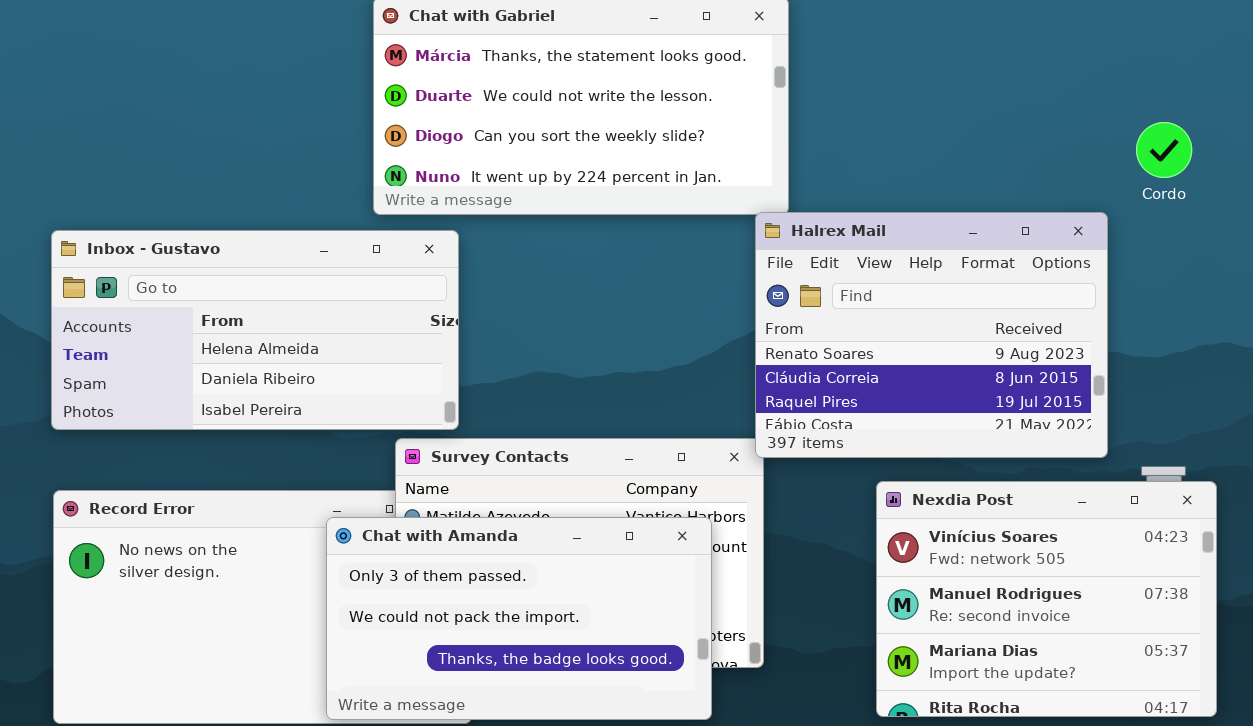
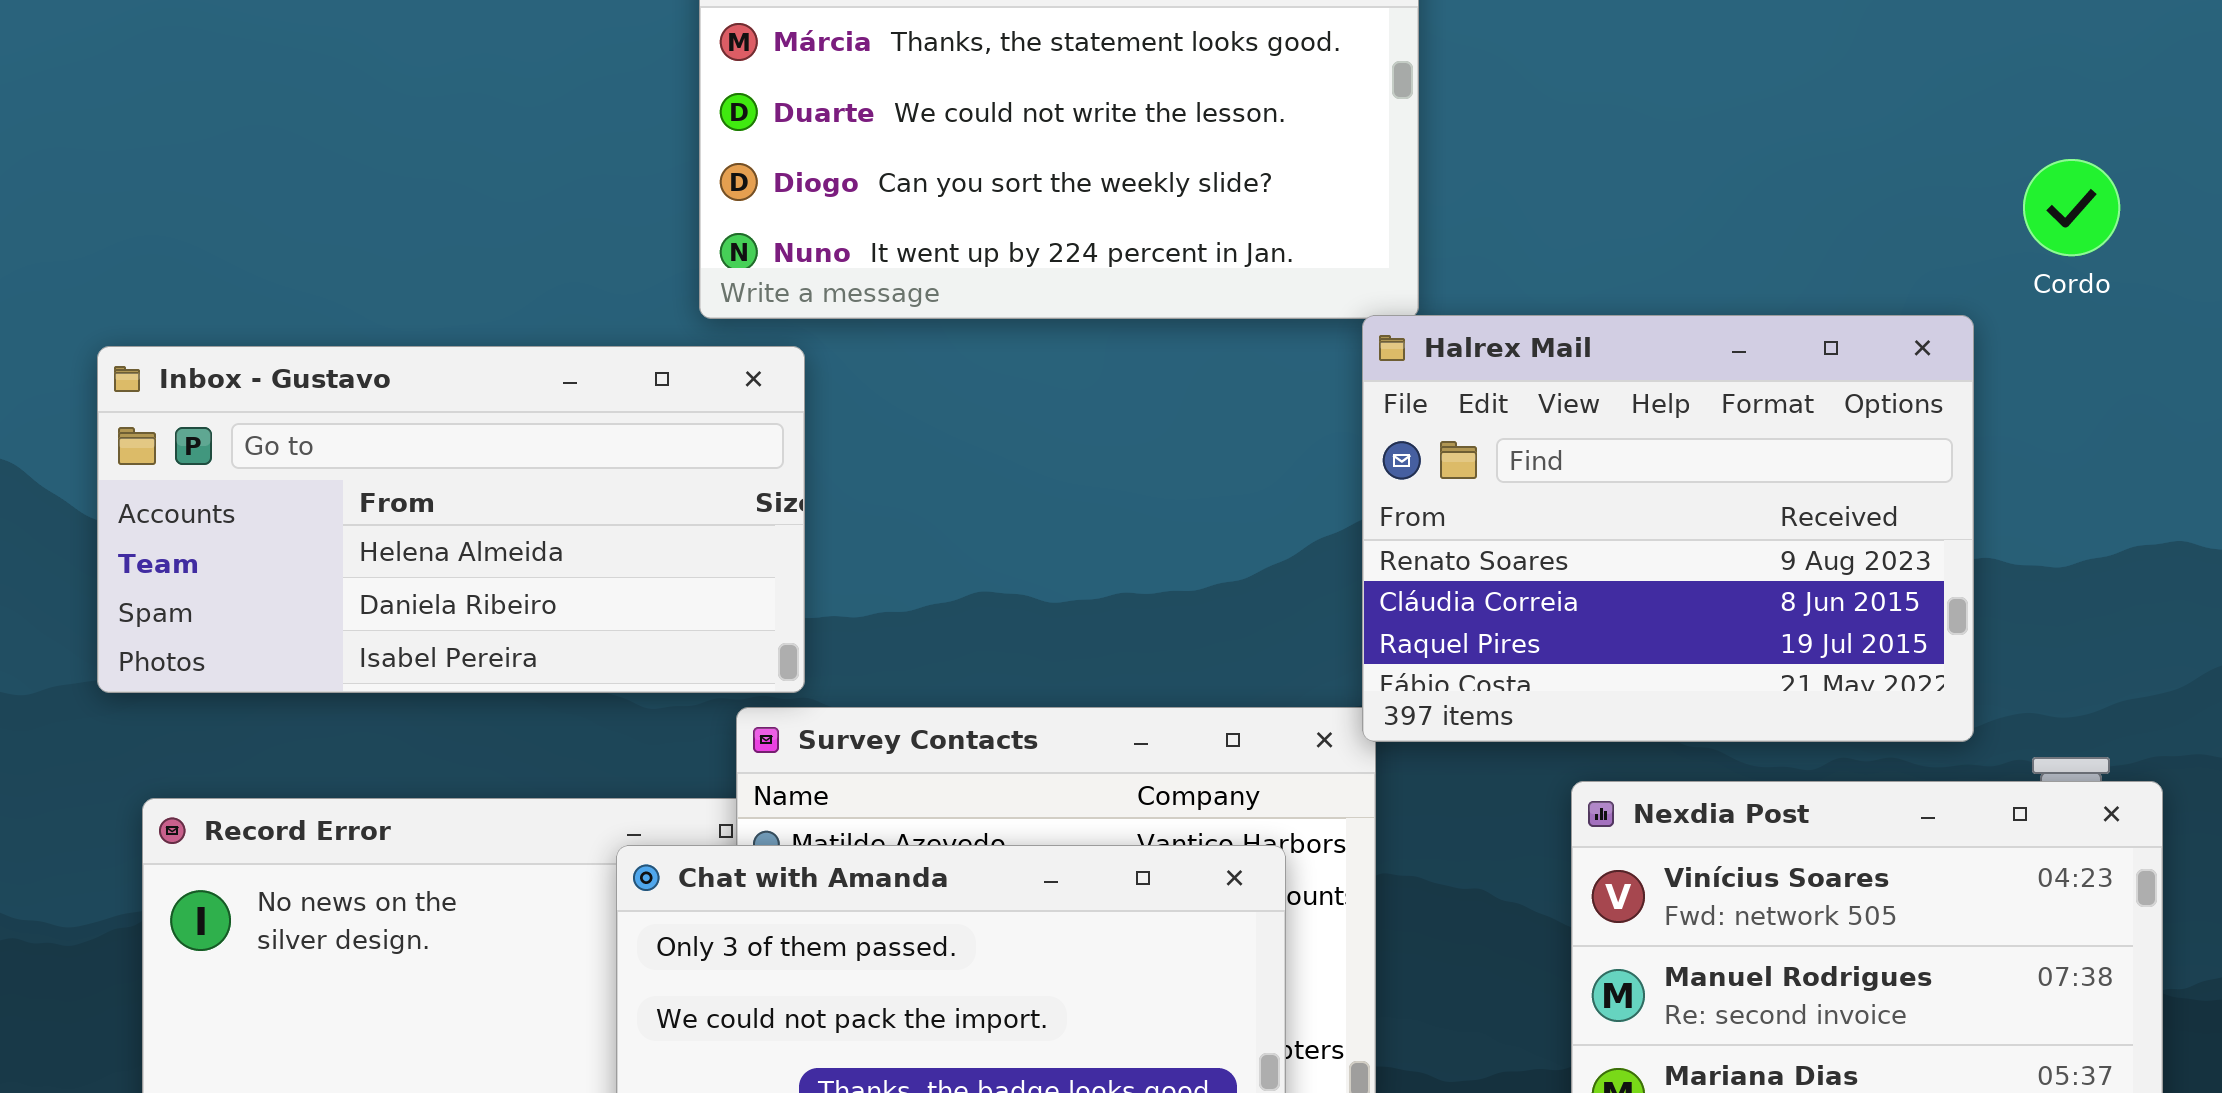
Inbox - Gustavo: [51,230,459,430] -> [97,346,805,693], moved

